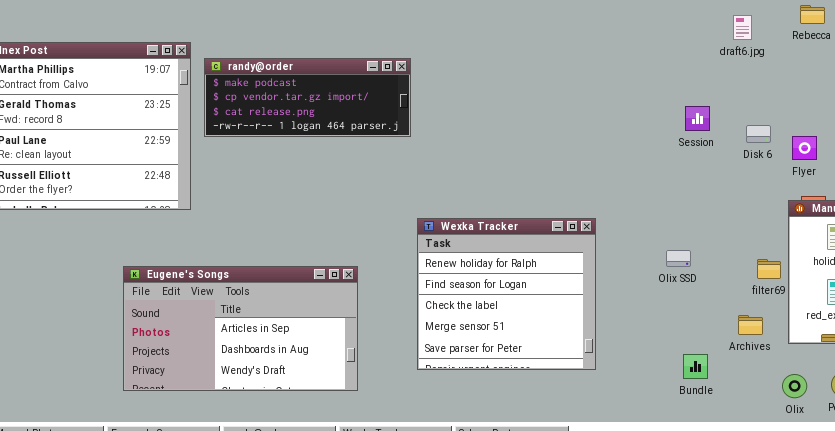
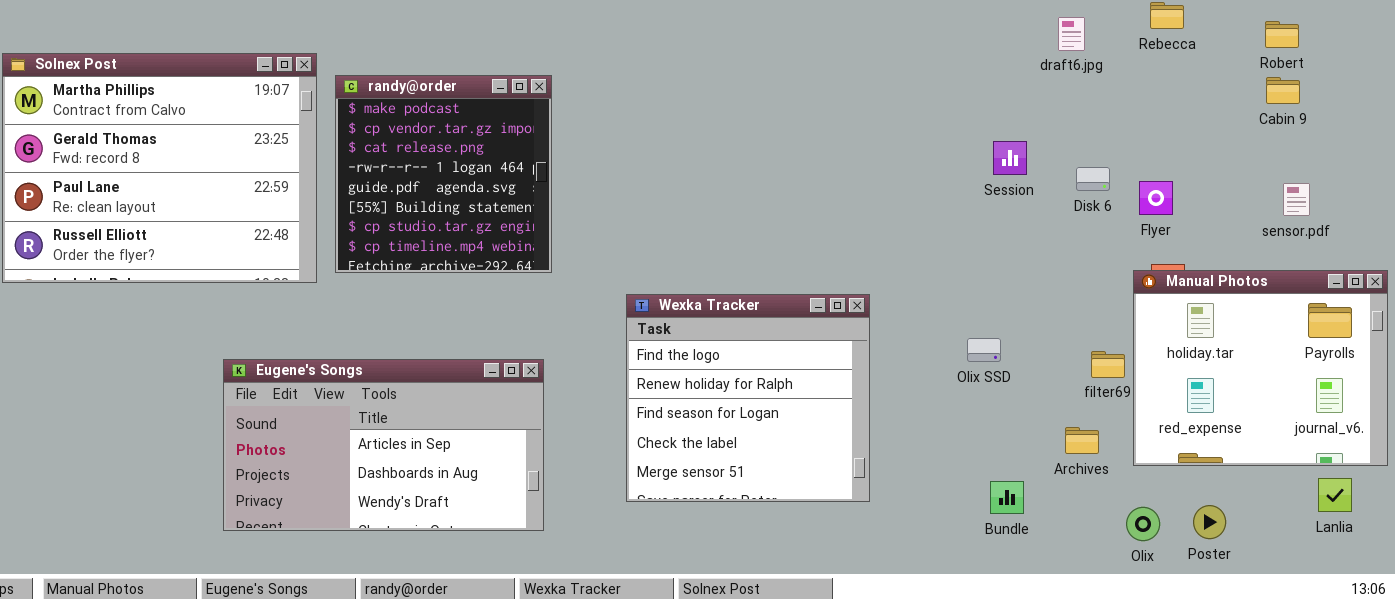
randy@order: [204,58,411,137] -> [335,75,552,273], resized
Wexka Tracker: [417,218,596,370] -> [626,294,870,502], scrolled up 1 row

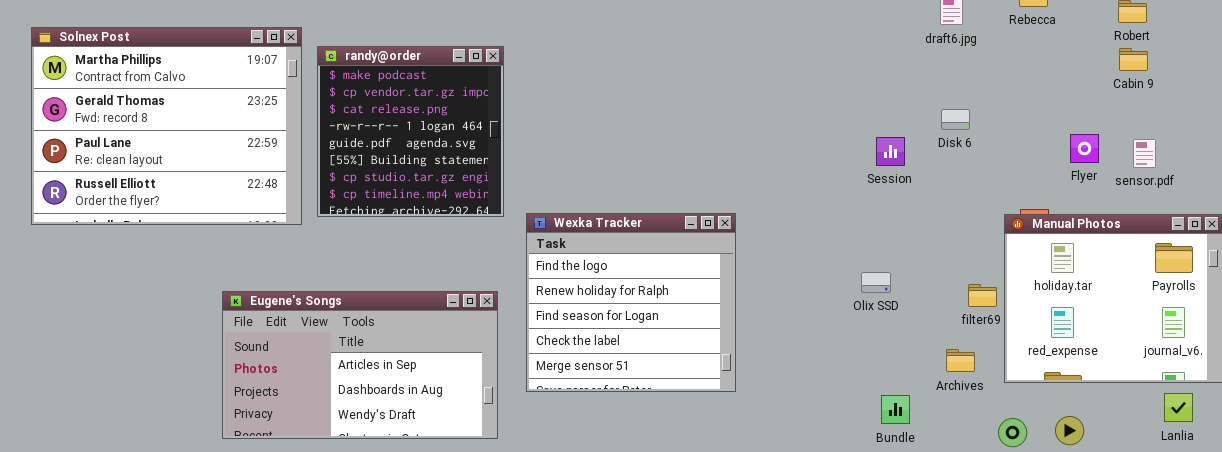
Session: [993,141,1027,175] -> [876,137,905,166], moved
Disk 6: [1076,167,1110,191] -> [941,109,970,130], moved
Flyer: [1139,181,1173,215] -> [1070,134,1099,163], moved
Wexka Tracker: [626,294,870,502] -> [526,213,736,392], moved

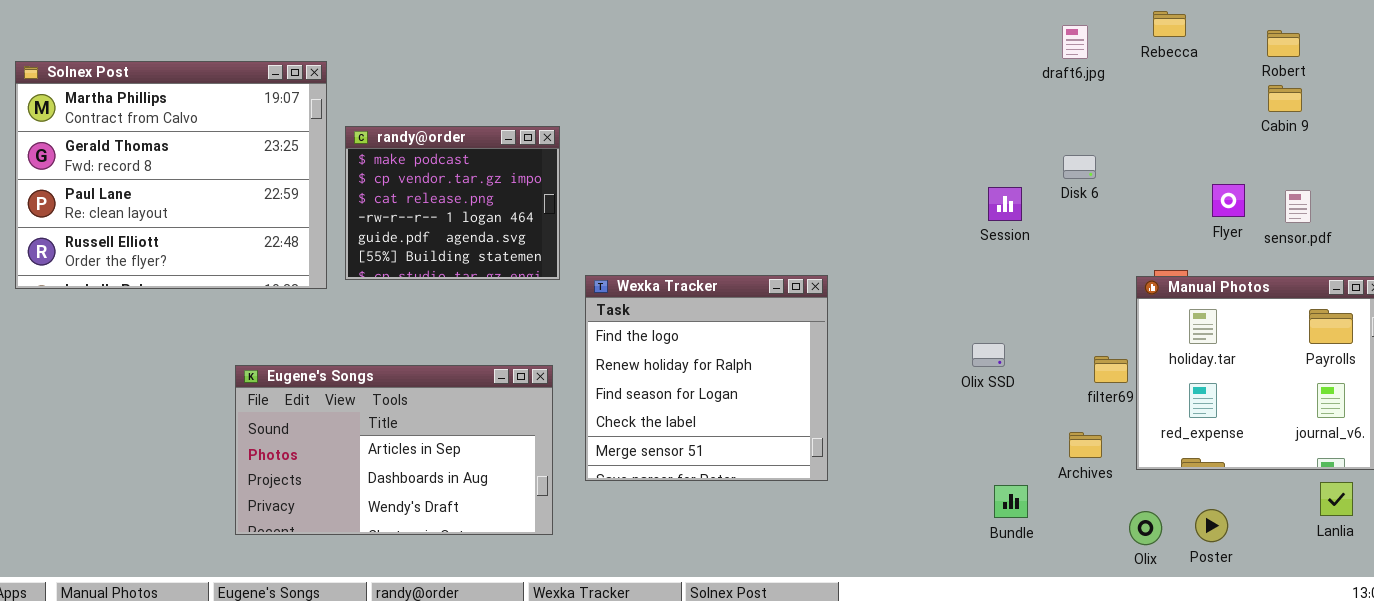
randy@order: [317,46,504,217] -> [345,126,560,280], resized

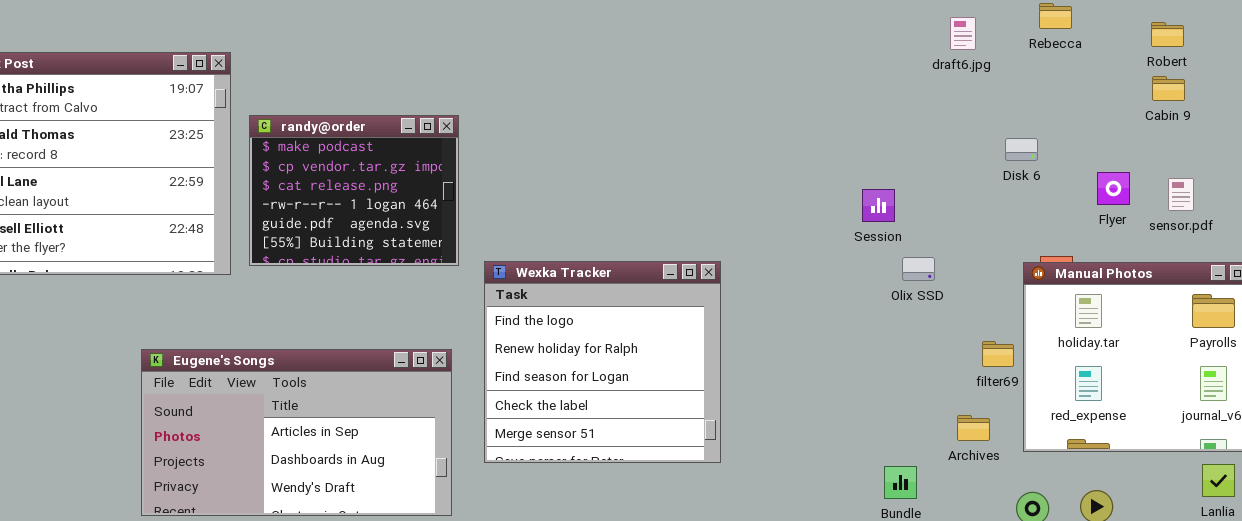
Disk 6: [1063,155,1096,179] -> [1005,138,1038,161], moved
Session: [988,187,1022,221] -> [862,189,895,222], moved
Olix SSD: [972,343,1005,367] -> [902,257,935,281], moved

